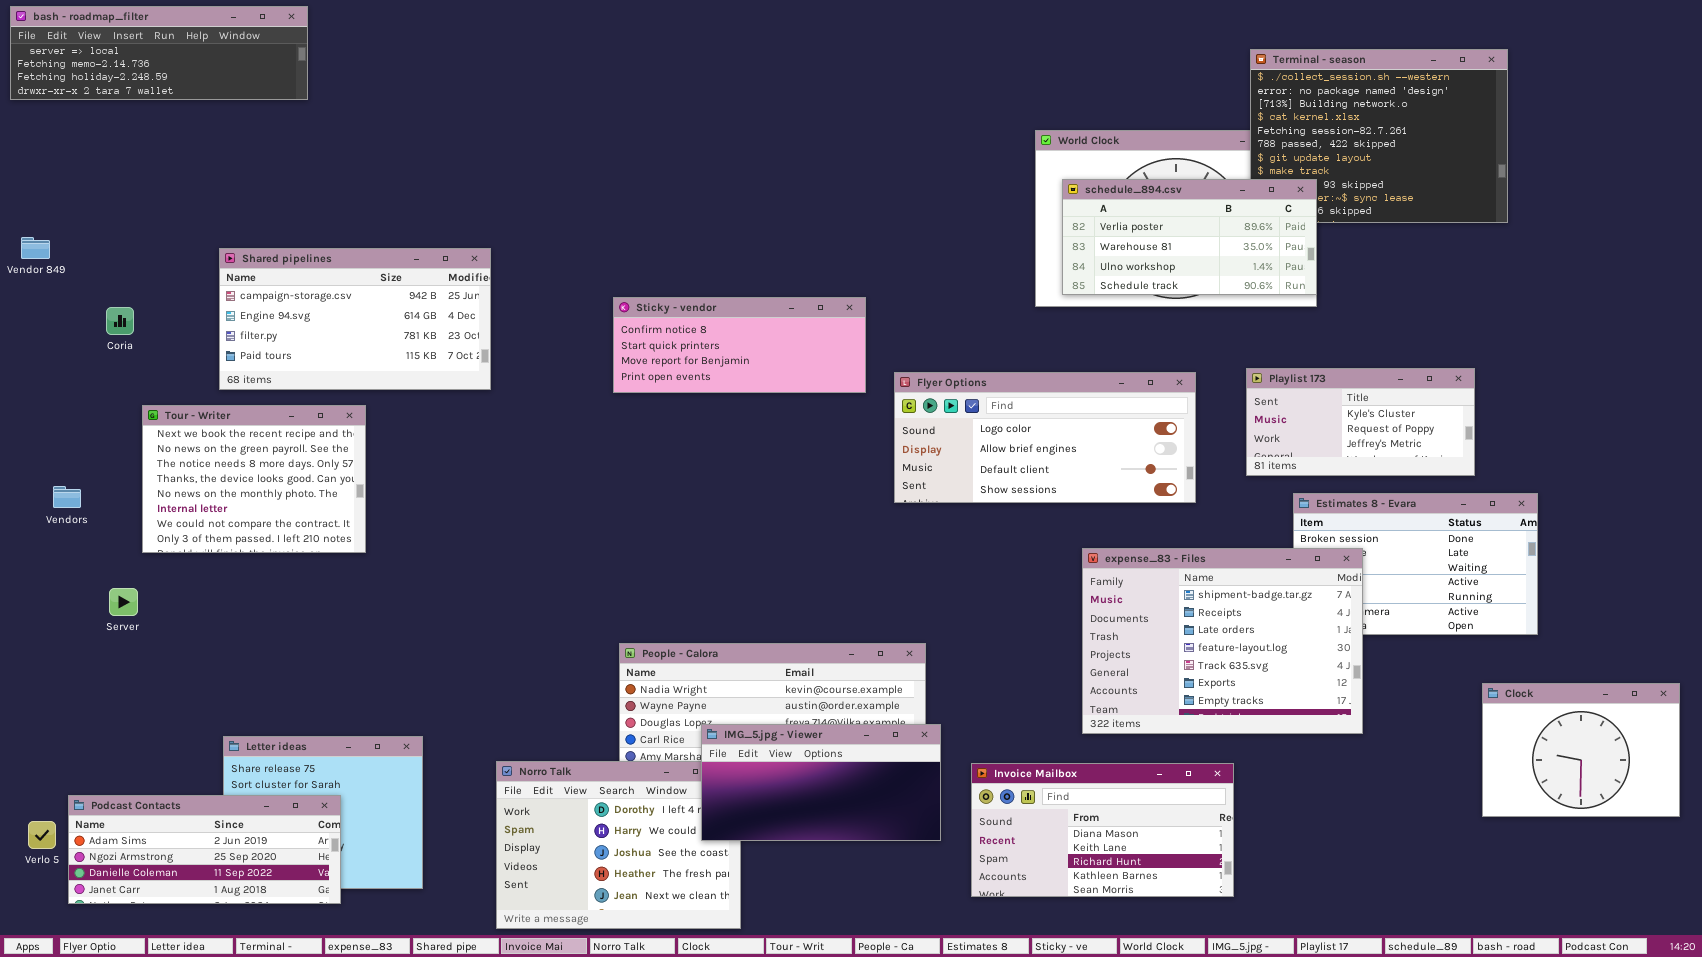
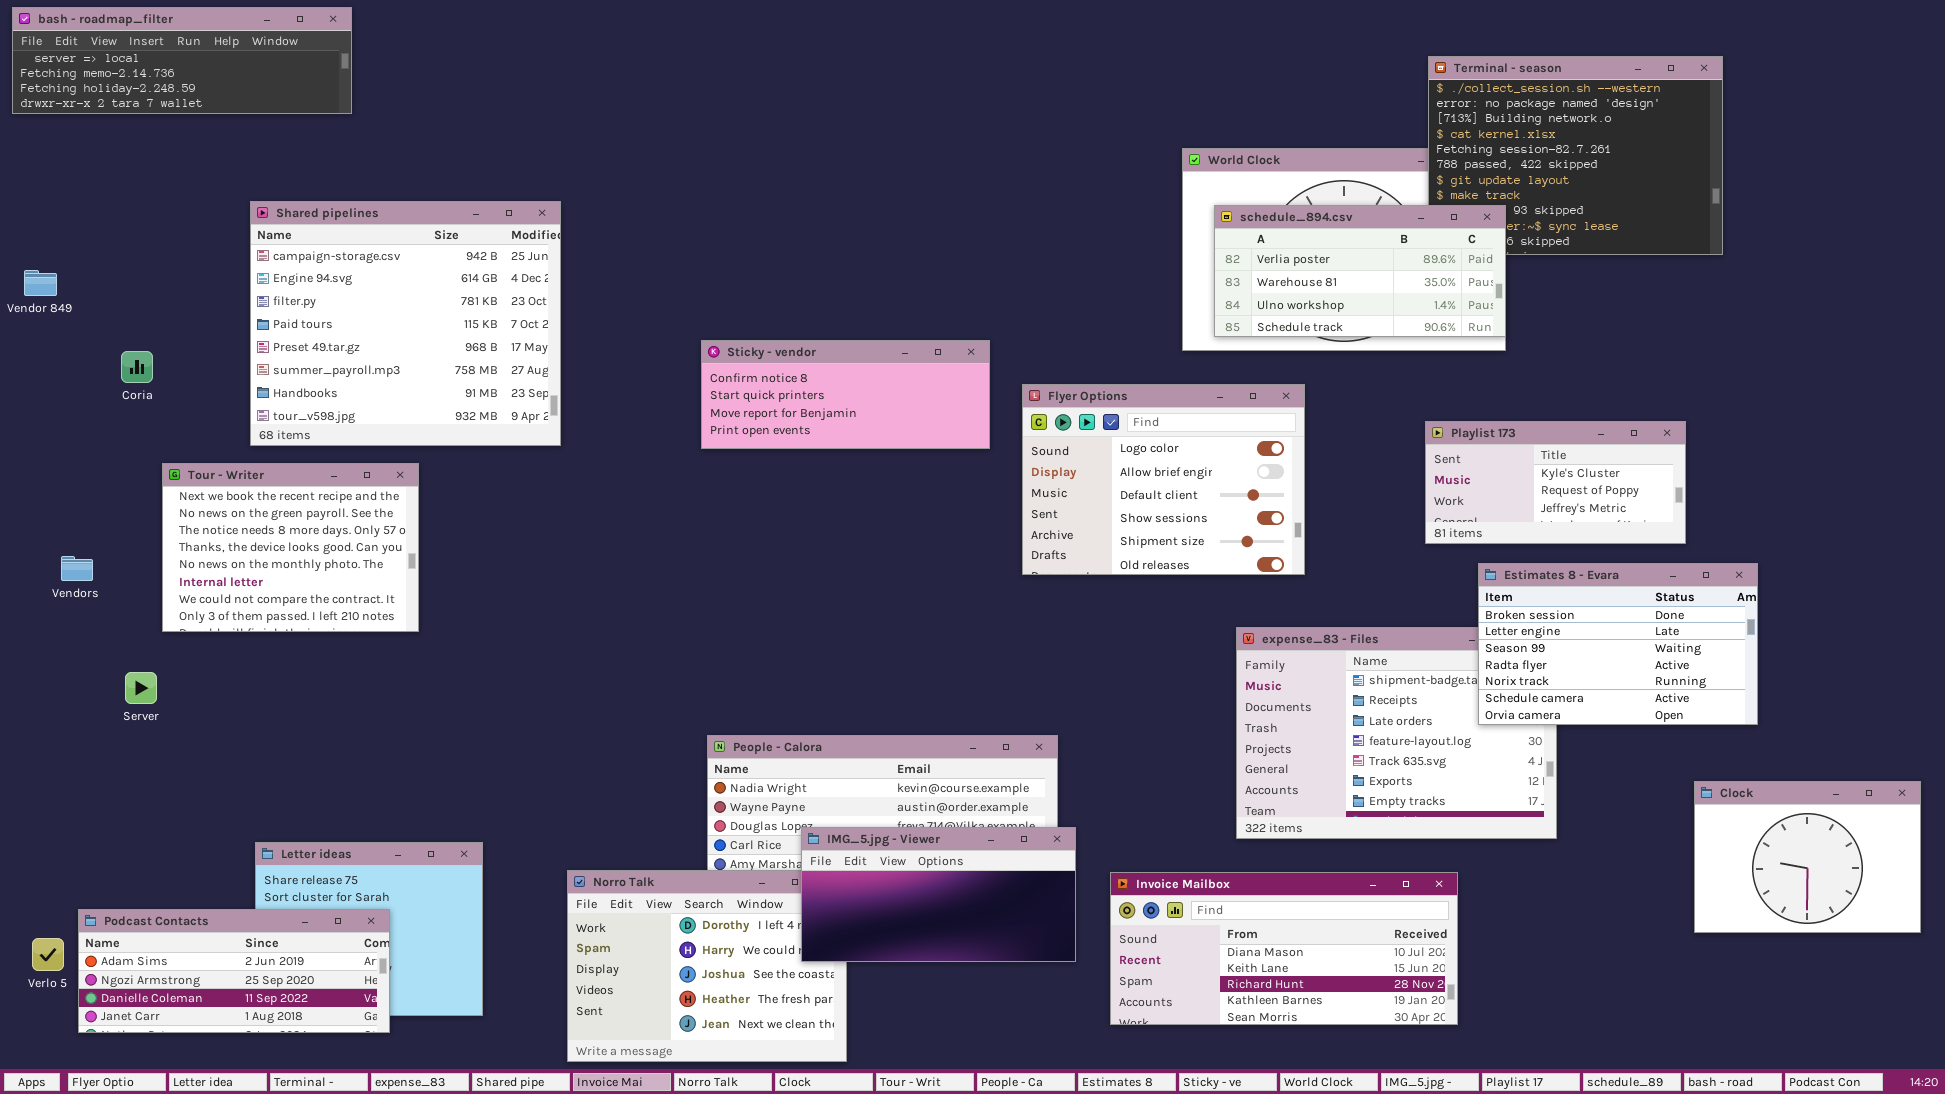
Shared pipelines: [219,248,491,390] -> [250,201,561,446], resized
Flyer Options: [894,372,1196,503] -> [1022,384,1305,575], resized
Estimates 8 - Evara: [1293,493,1538,635] -> [1478,563,1758,725], raised
Invoice Mailbox: [971,763,1234,897] -> [1110,872,1458,1025], resized

